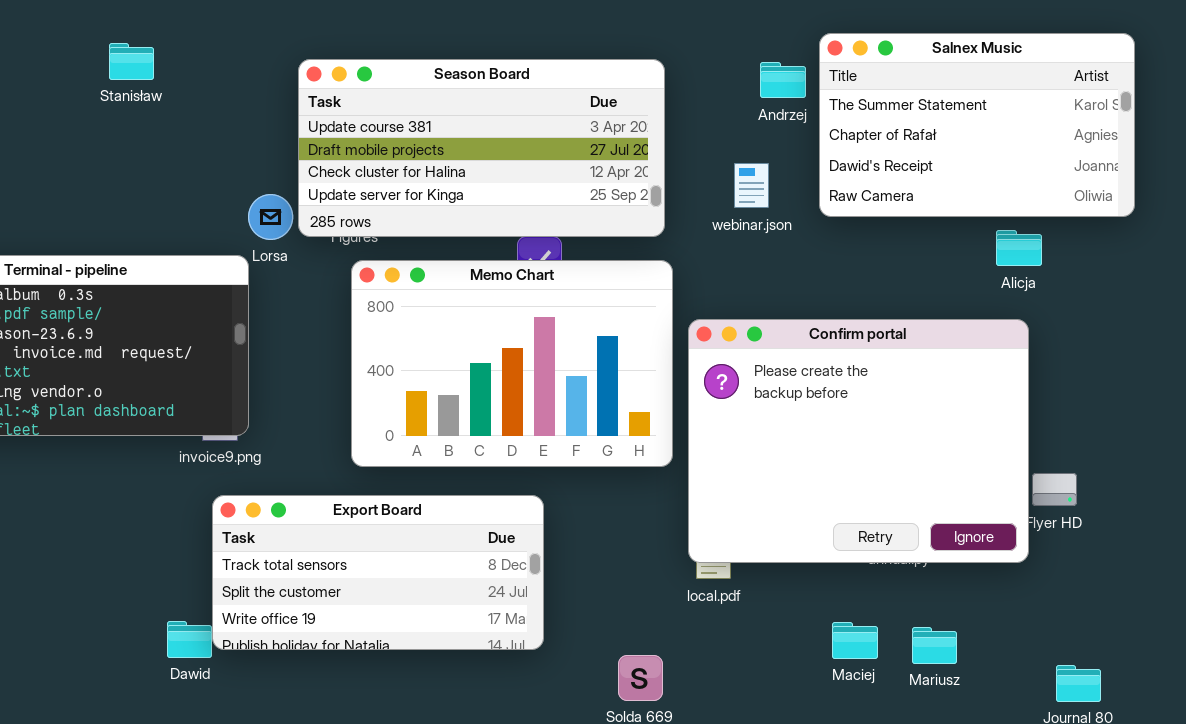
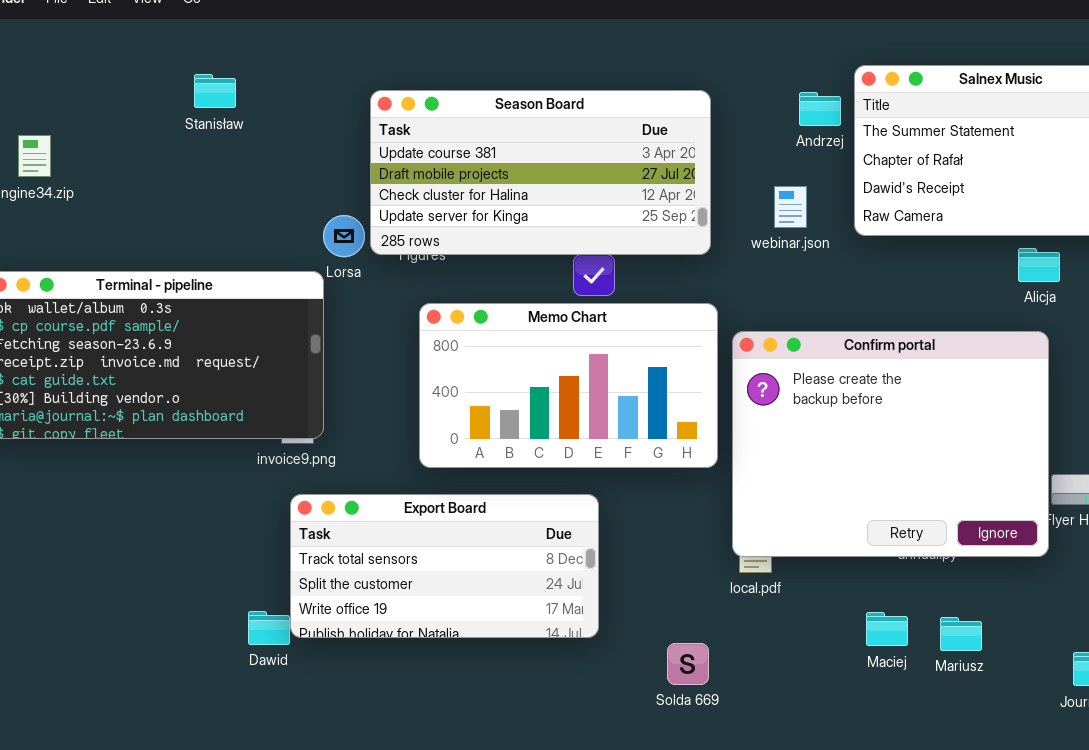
Memo Chart: [351,260,673,467] -> [419,303,718,468], resized

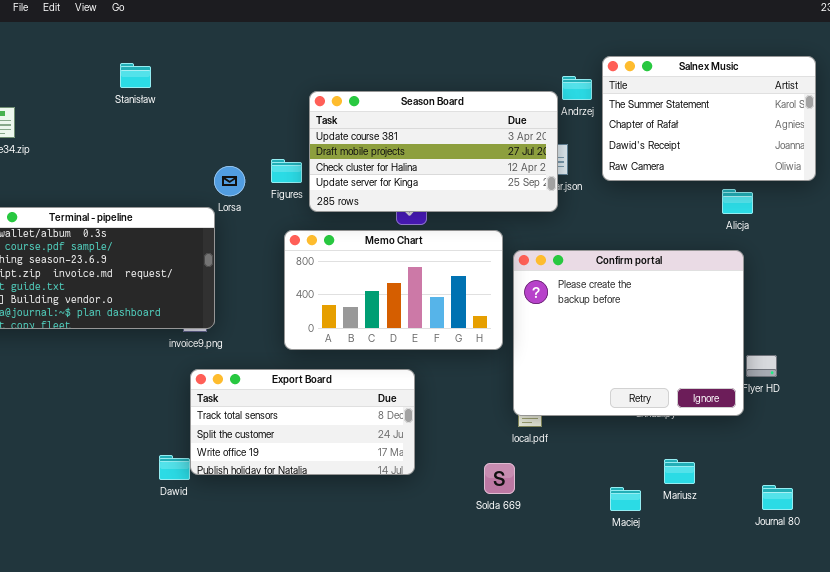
Season Board: [370,90,711,255] -> [309,91,558,212], moved
Maciej: [866,612,908,646] -> [610,487,641,511], moved
Solda 669: [667,643,709,685] -> [484,463,515,494], moved

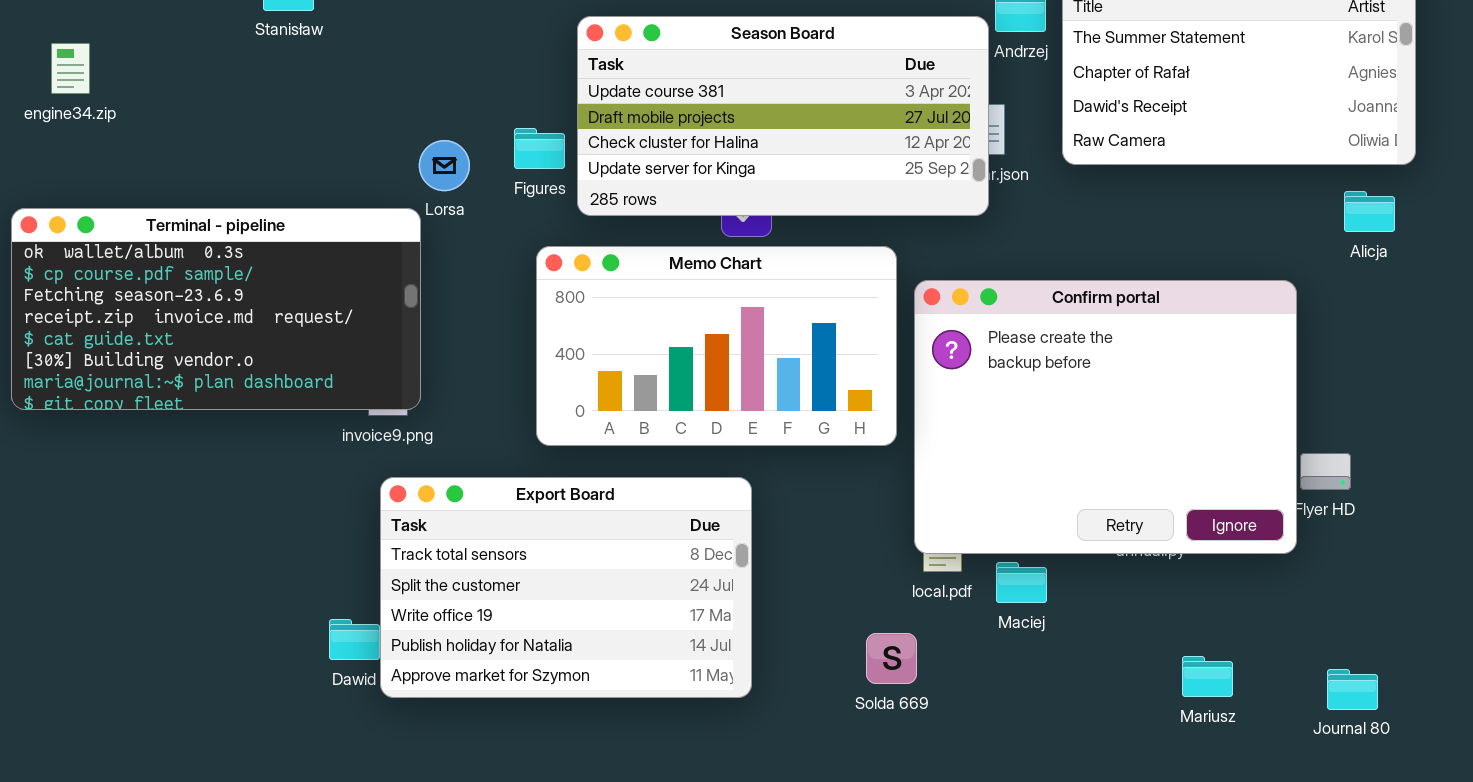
Alicja: [722,189,753,214] -> [1344,191,1395,232], moved
Export Board: [190,369,415,475] -> [380,477,752,698], resized
Mariusz: [664,459,695,484] -> [1182,656,1233,697], moved
Maciej: [610,487,641,511] -> [996,562,1047,603], moved

